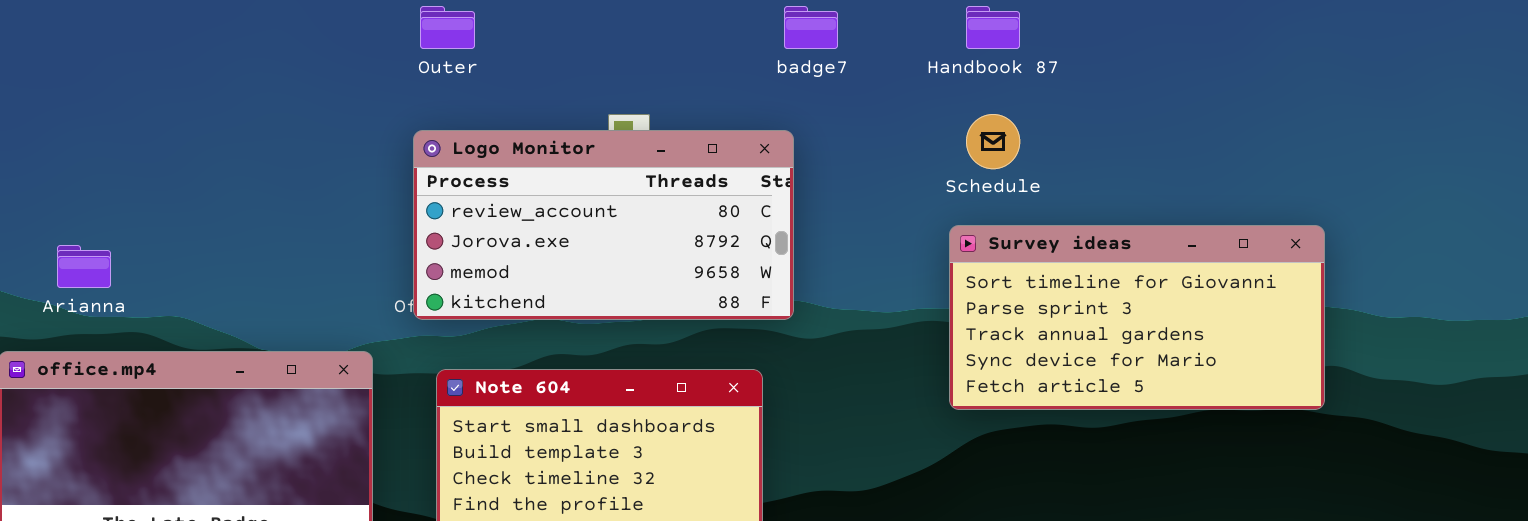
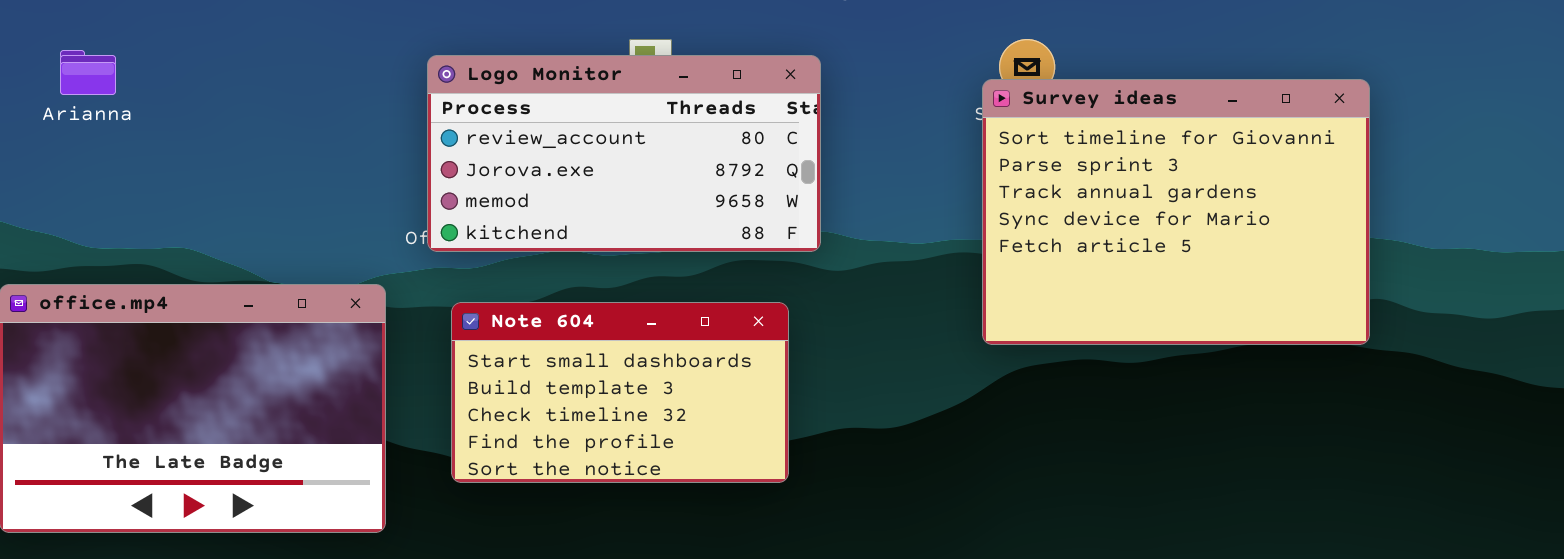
Survey ideas: [949,225,1325,410] -> [982,79,1370,345], resized
Arianna: [57,245,111,288] -> [60,50,116,95], moved

